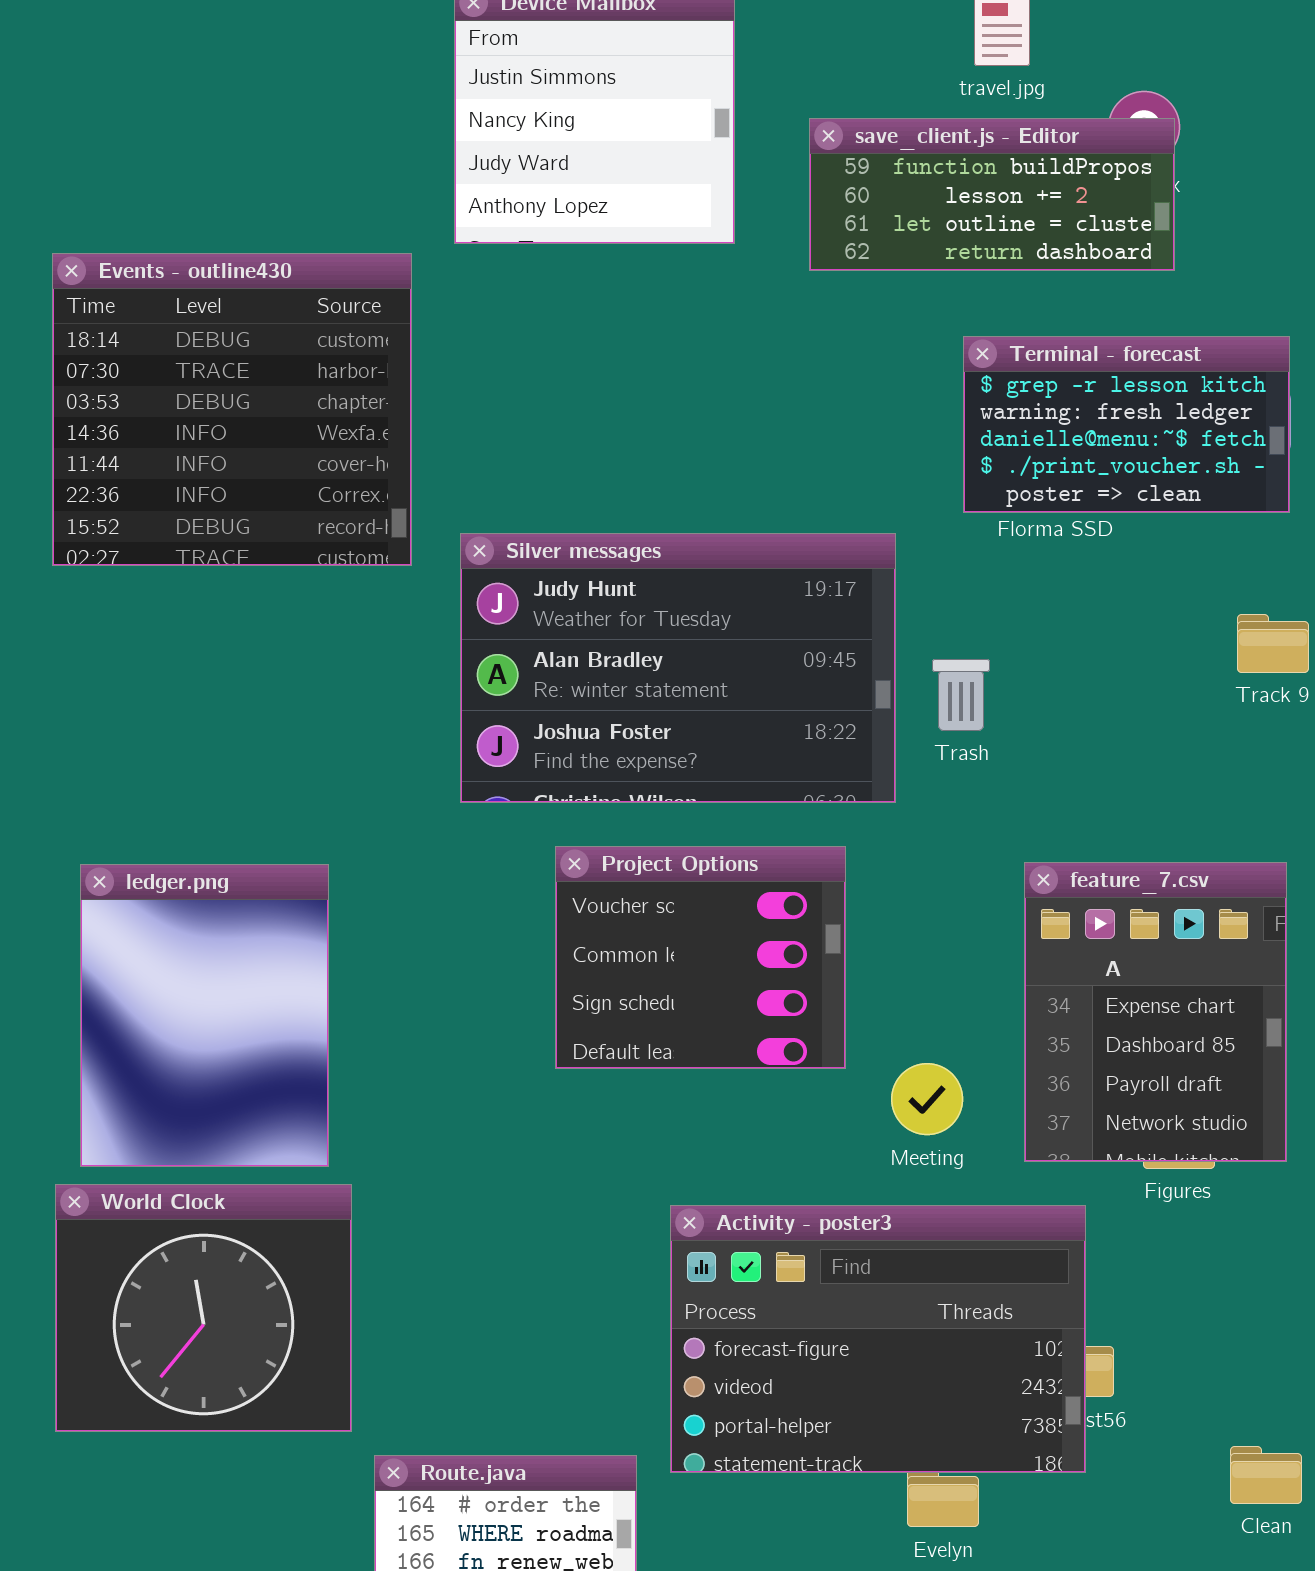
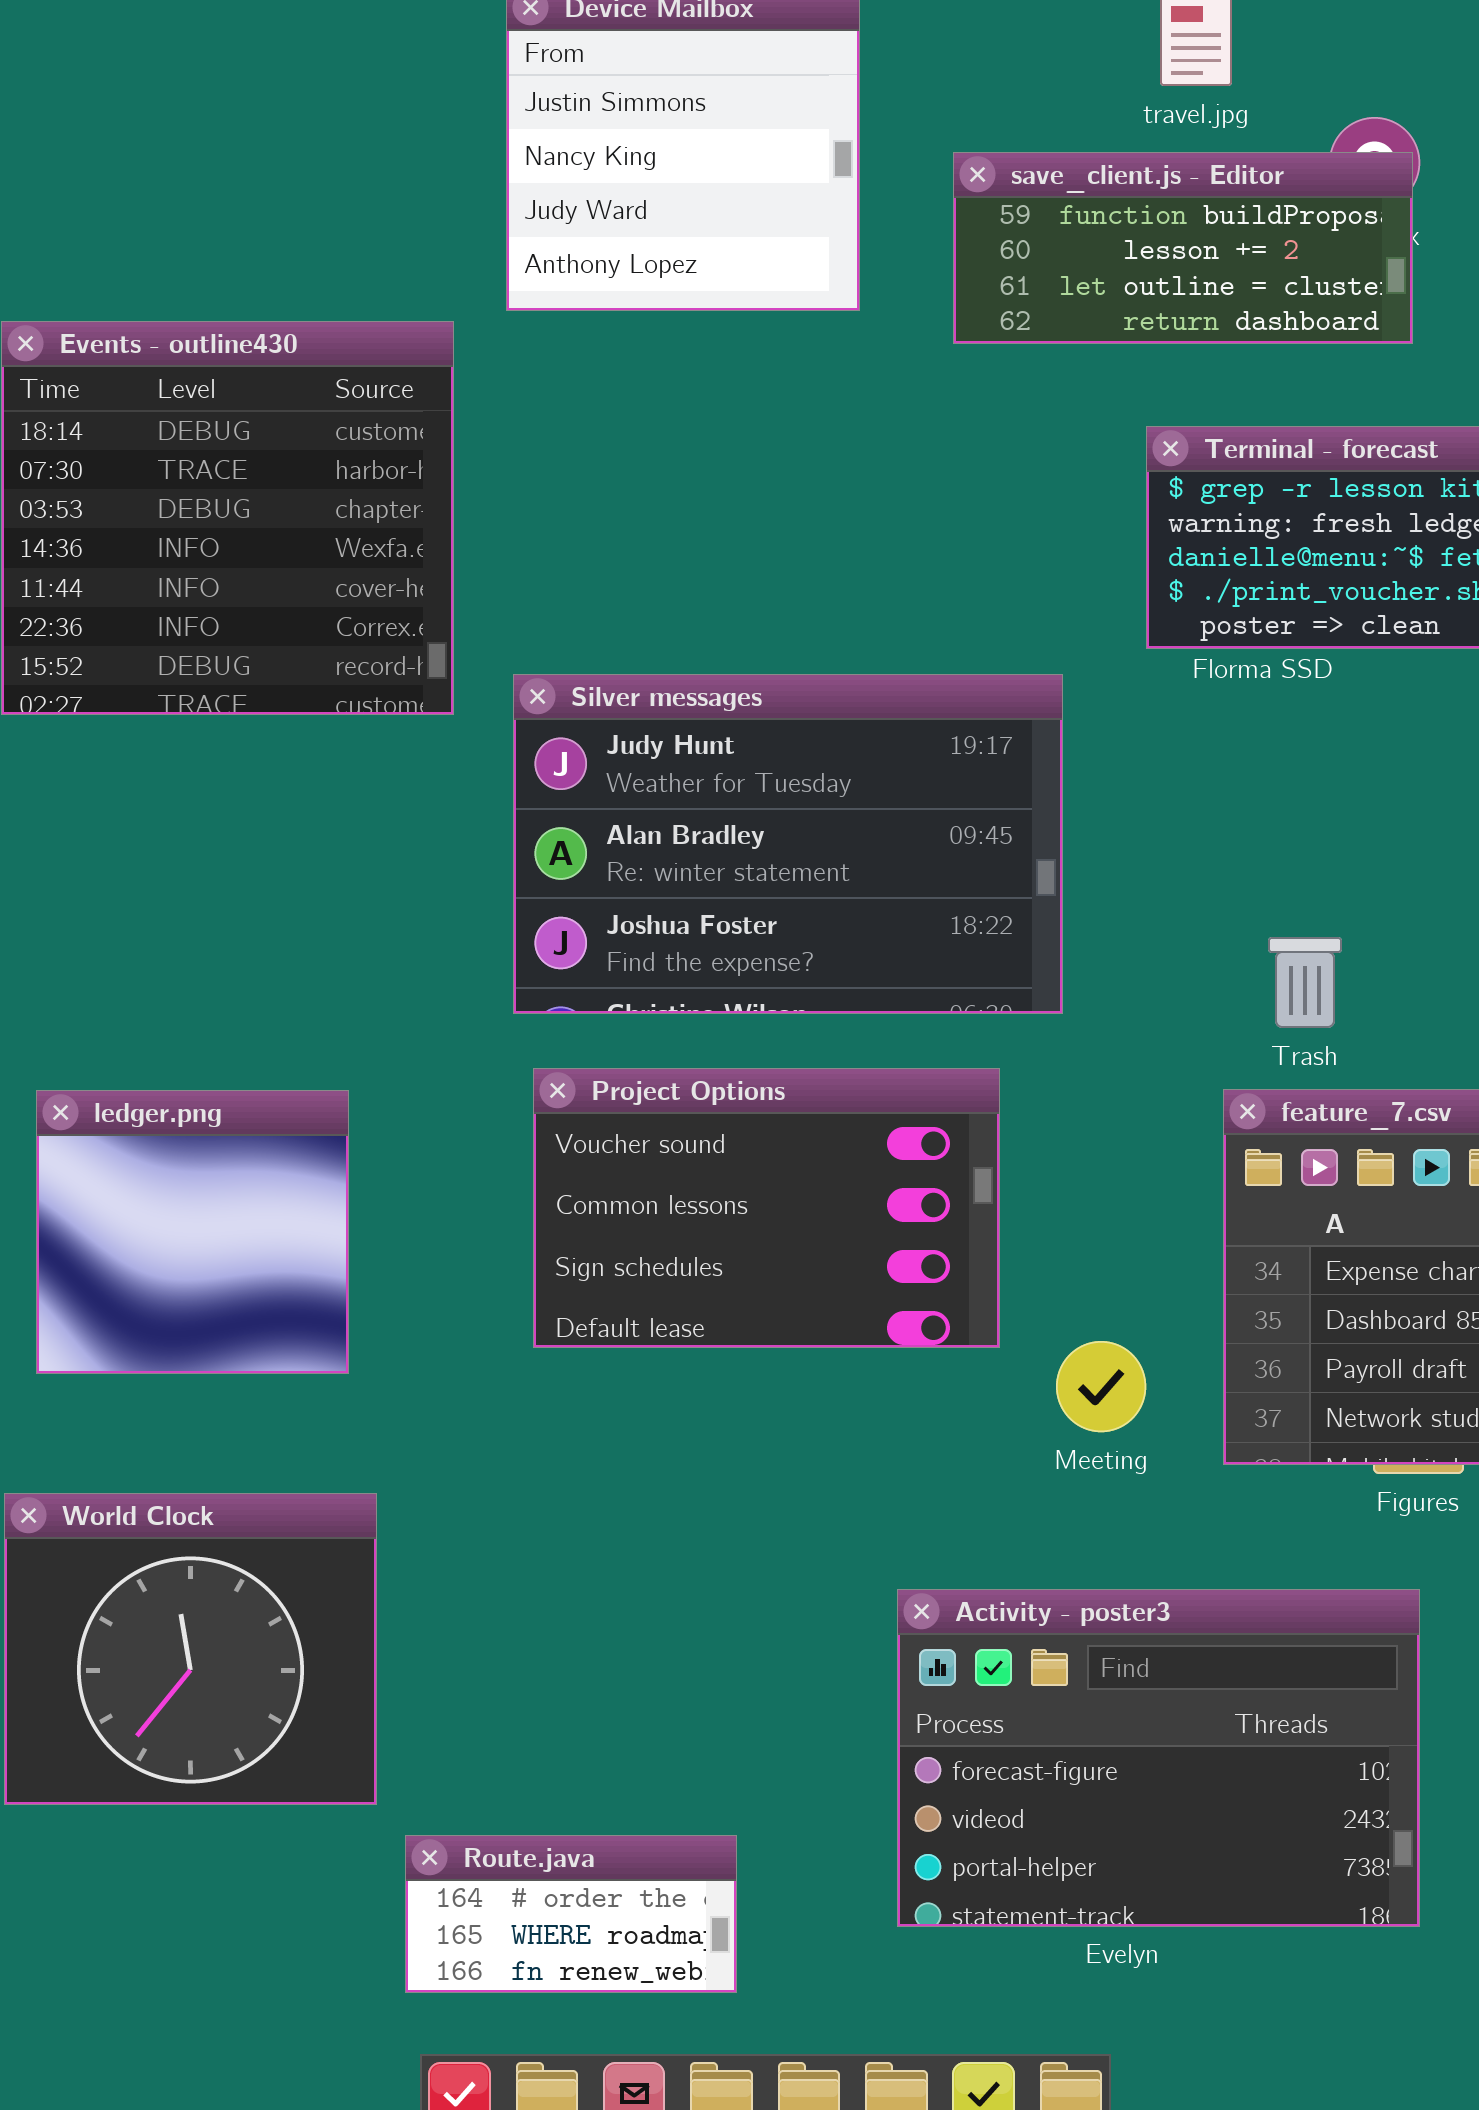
Trash: [932,659,990,731] -> [1268,937,1342,1028], moved
Project Options: [555,846,846,1069] -> [533,1068,1000,1348], resized
ledger.png: [80,864,329,1167] -> [36,1090,349,1374], resized
Activity - poster3: [670,1205,1086,1473] -> [897,1589,1420,1927], moved

